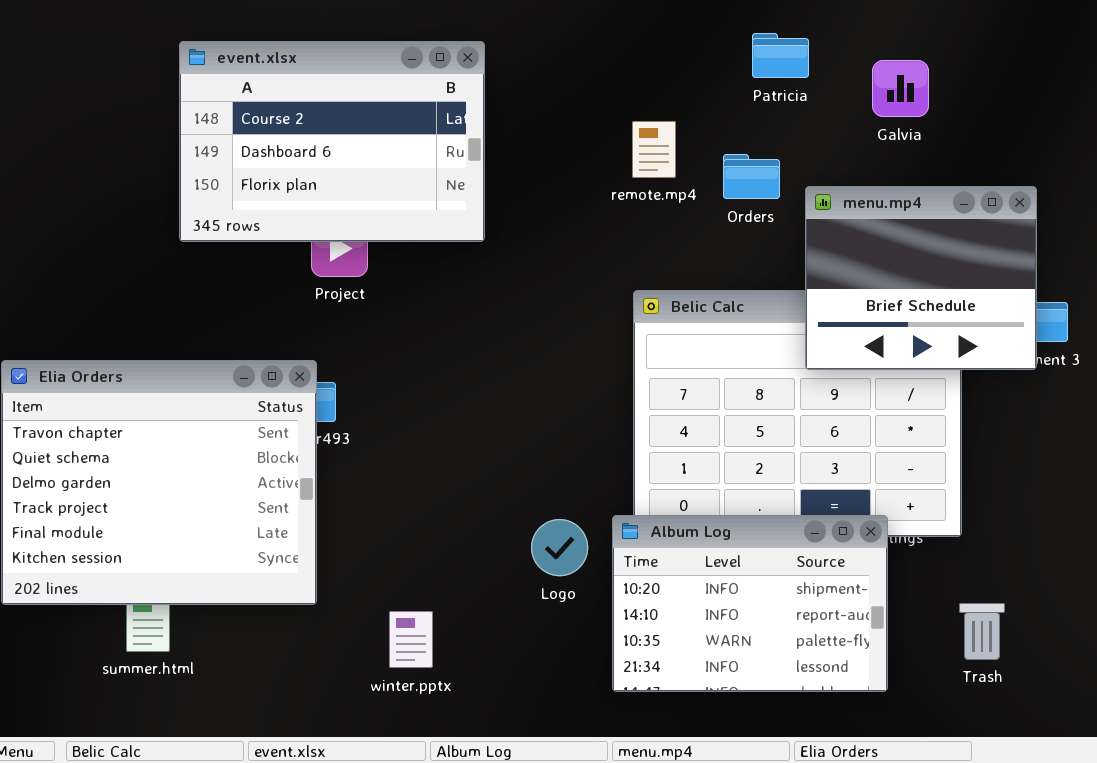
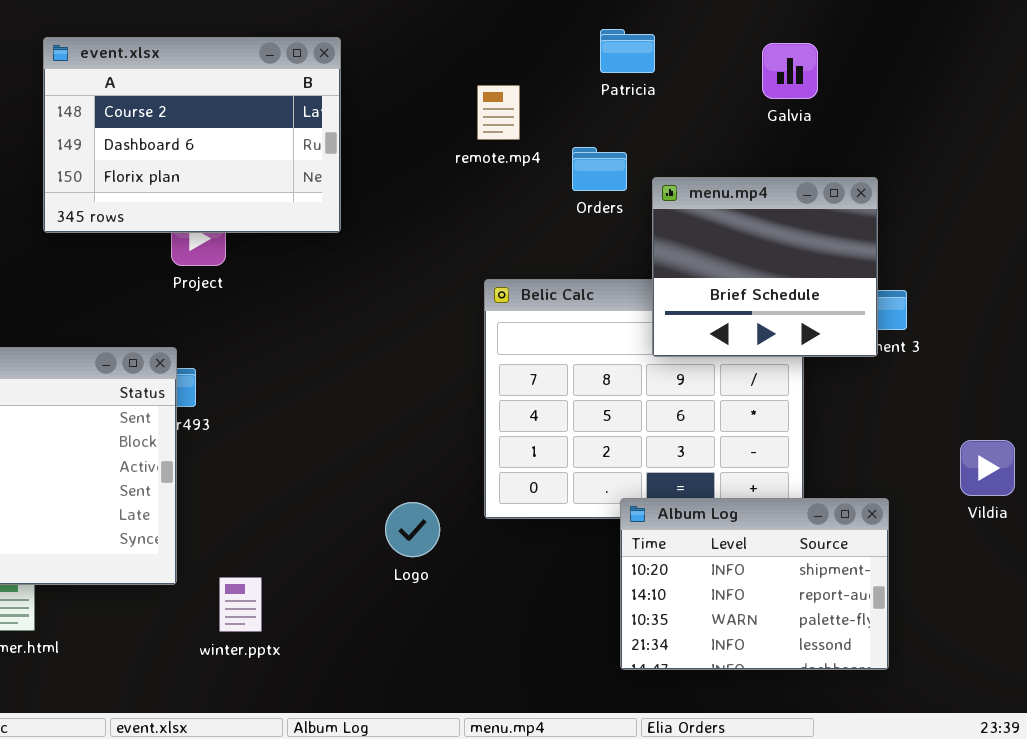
Galvia: [872,60,929,117] -> [762,43,818,99], moved
remote.mp4: [632,121,676,178] -> [477,85,520,140], moved
Album Log: [612,515,888,692] -> [620,498,889,670], moved
winter.pptx: [389,611,433,668] -> [219,577,262,632], moved

